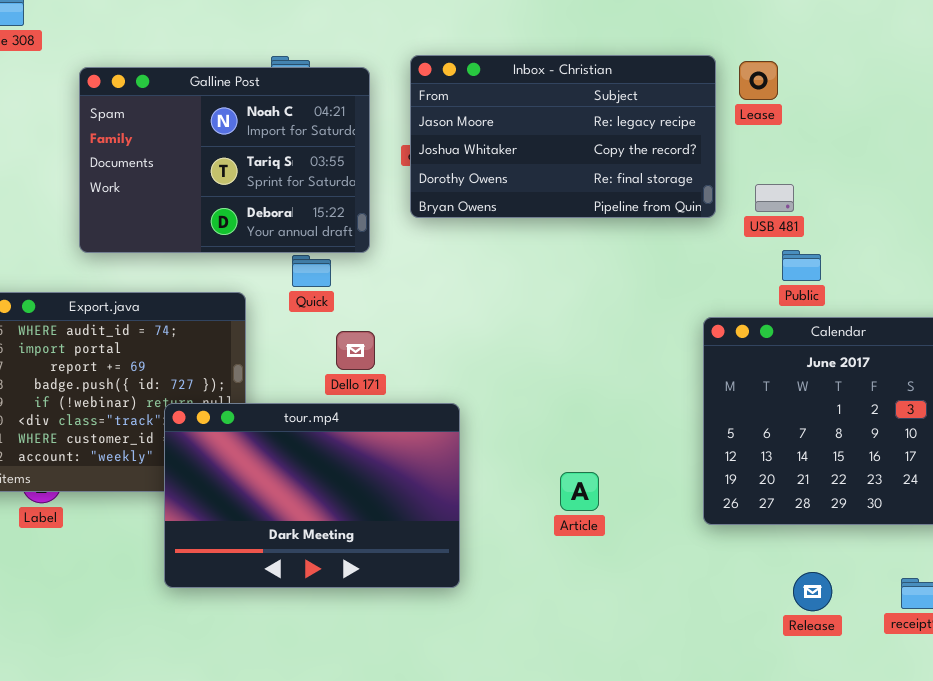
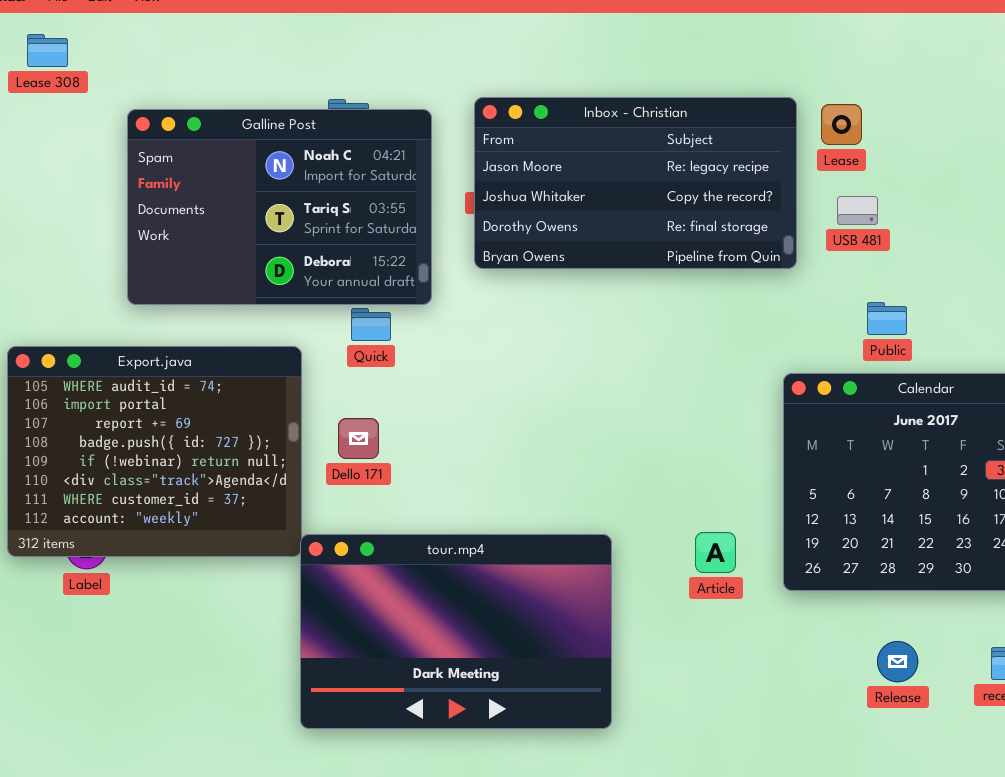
USB 481: [755,184,794,212] -> [837,196,878,225], moved
Dello 171: [336,331,375,370] -> [338,418,379,459], moved
tour.mp4: [164,403,460,588] -> [300,534,612,729], moved
Article: [560,472,599,511] -> [695,532,736,573], moved

